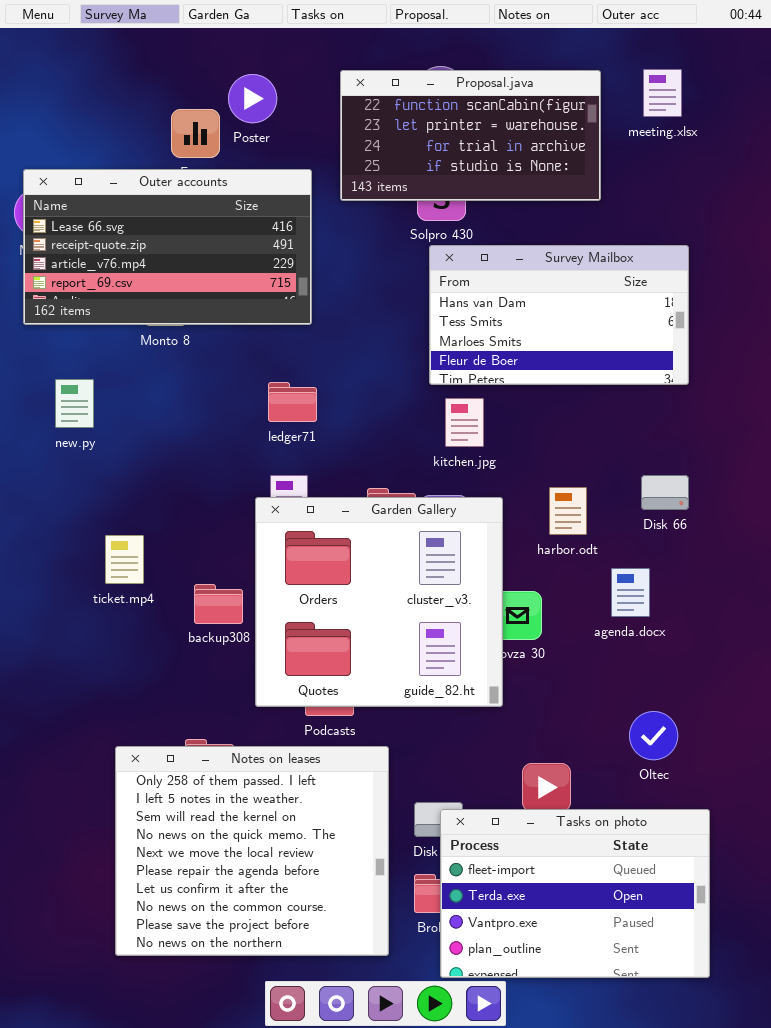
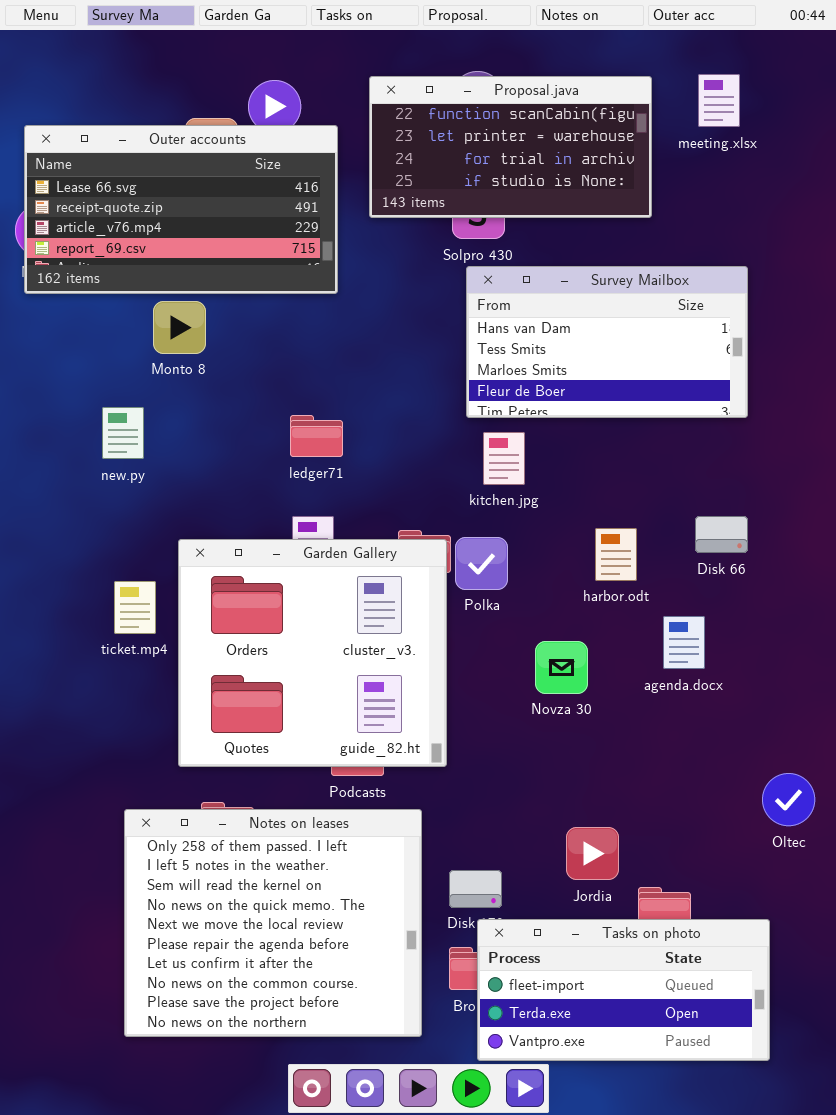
Outer accounts: [23,169,312,325] -> [24,125,338,294], moved
new.py: [55,379,94,428] -> [102,407,144,459], moved
Garden Gallery: [255,497,503,707] -> [178,539,447,767], moved
Oltec: [629,711,678,760] -> [762,773,815,826], moved
Tasks on photo: [440,809,710,978] -> [477,919,770,1061], resized

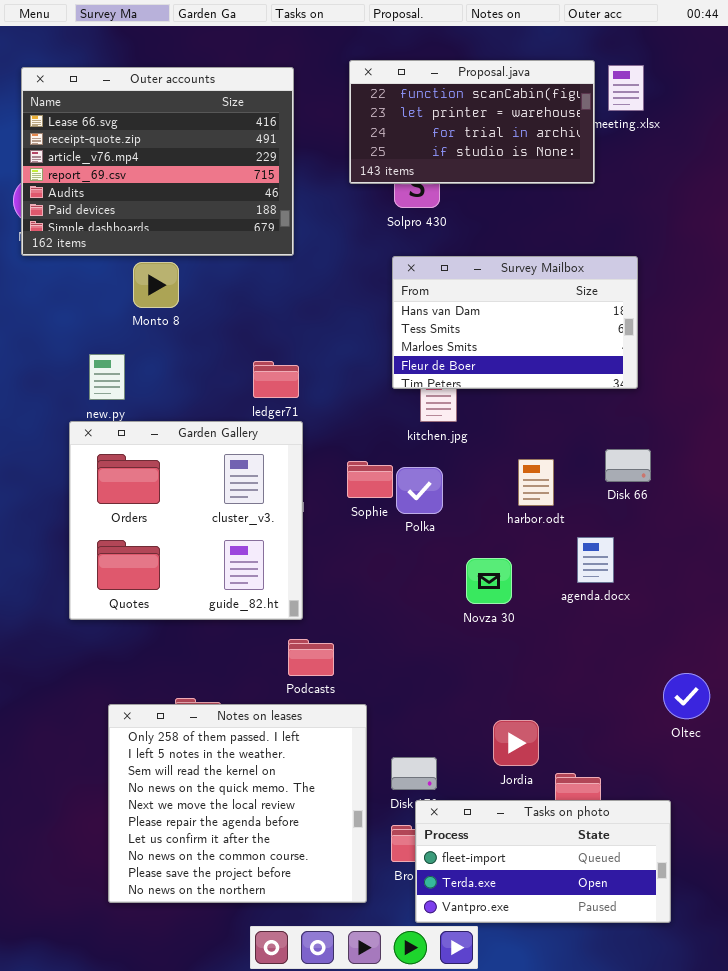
Proposal.java: [369,76,652,218] -> [349,60,595,184], moved
Outer accounts: [24,125,338,294] -> [21,67,294,256], resized
Survey Mailbox: [466,266,748,418] -> [392,256,638,389], moved
Garden Gallery: [178,539,447,767] -> [69,421,303,620], moved

